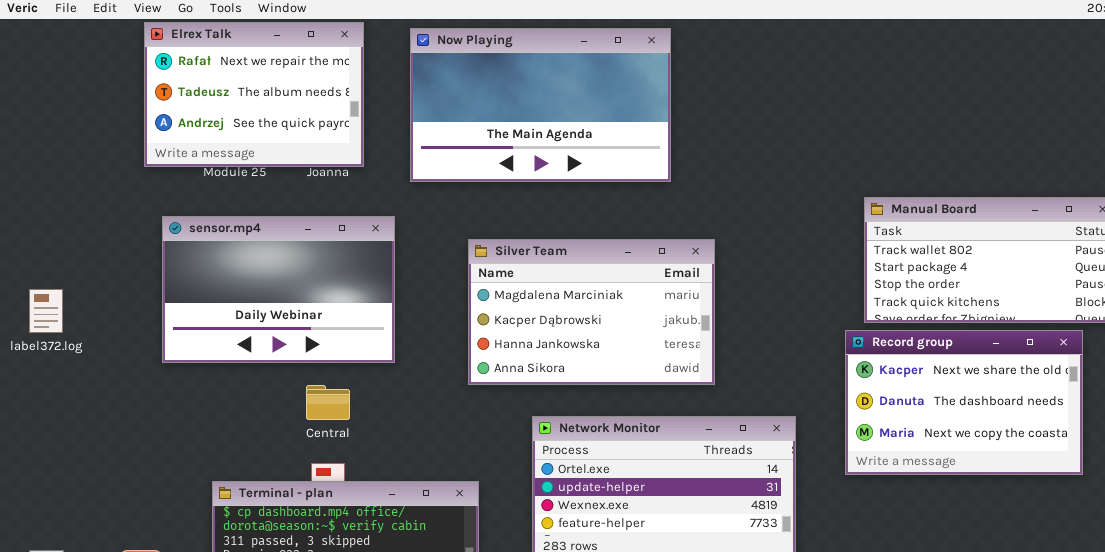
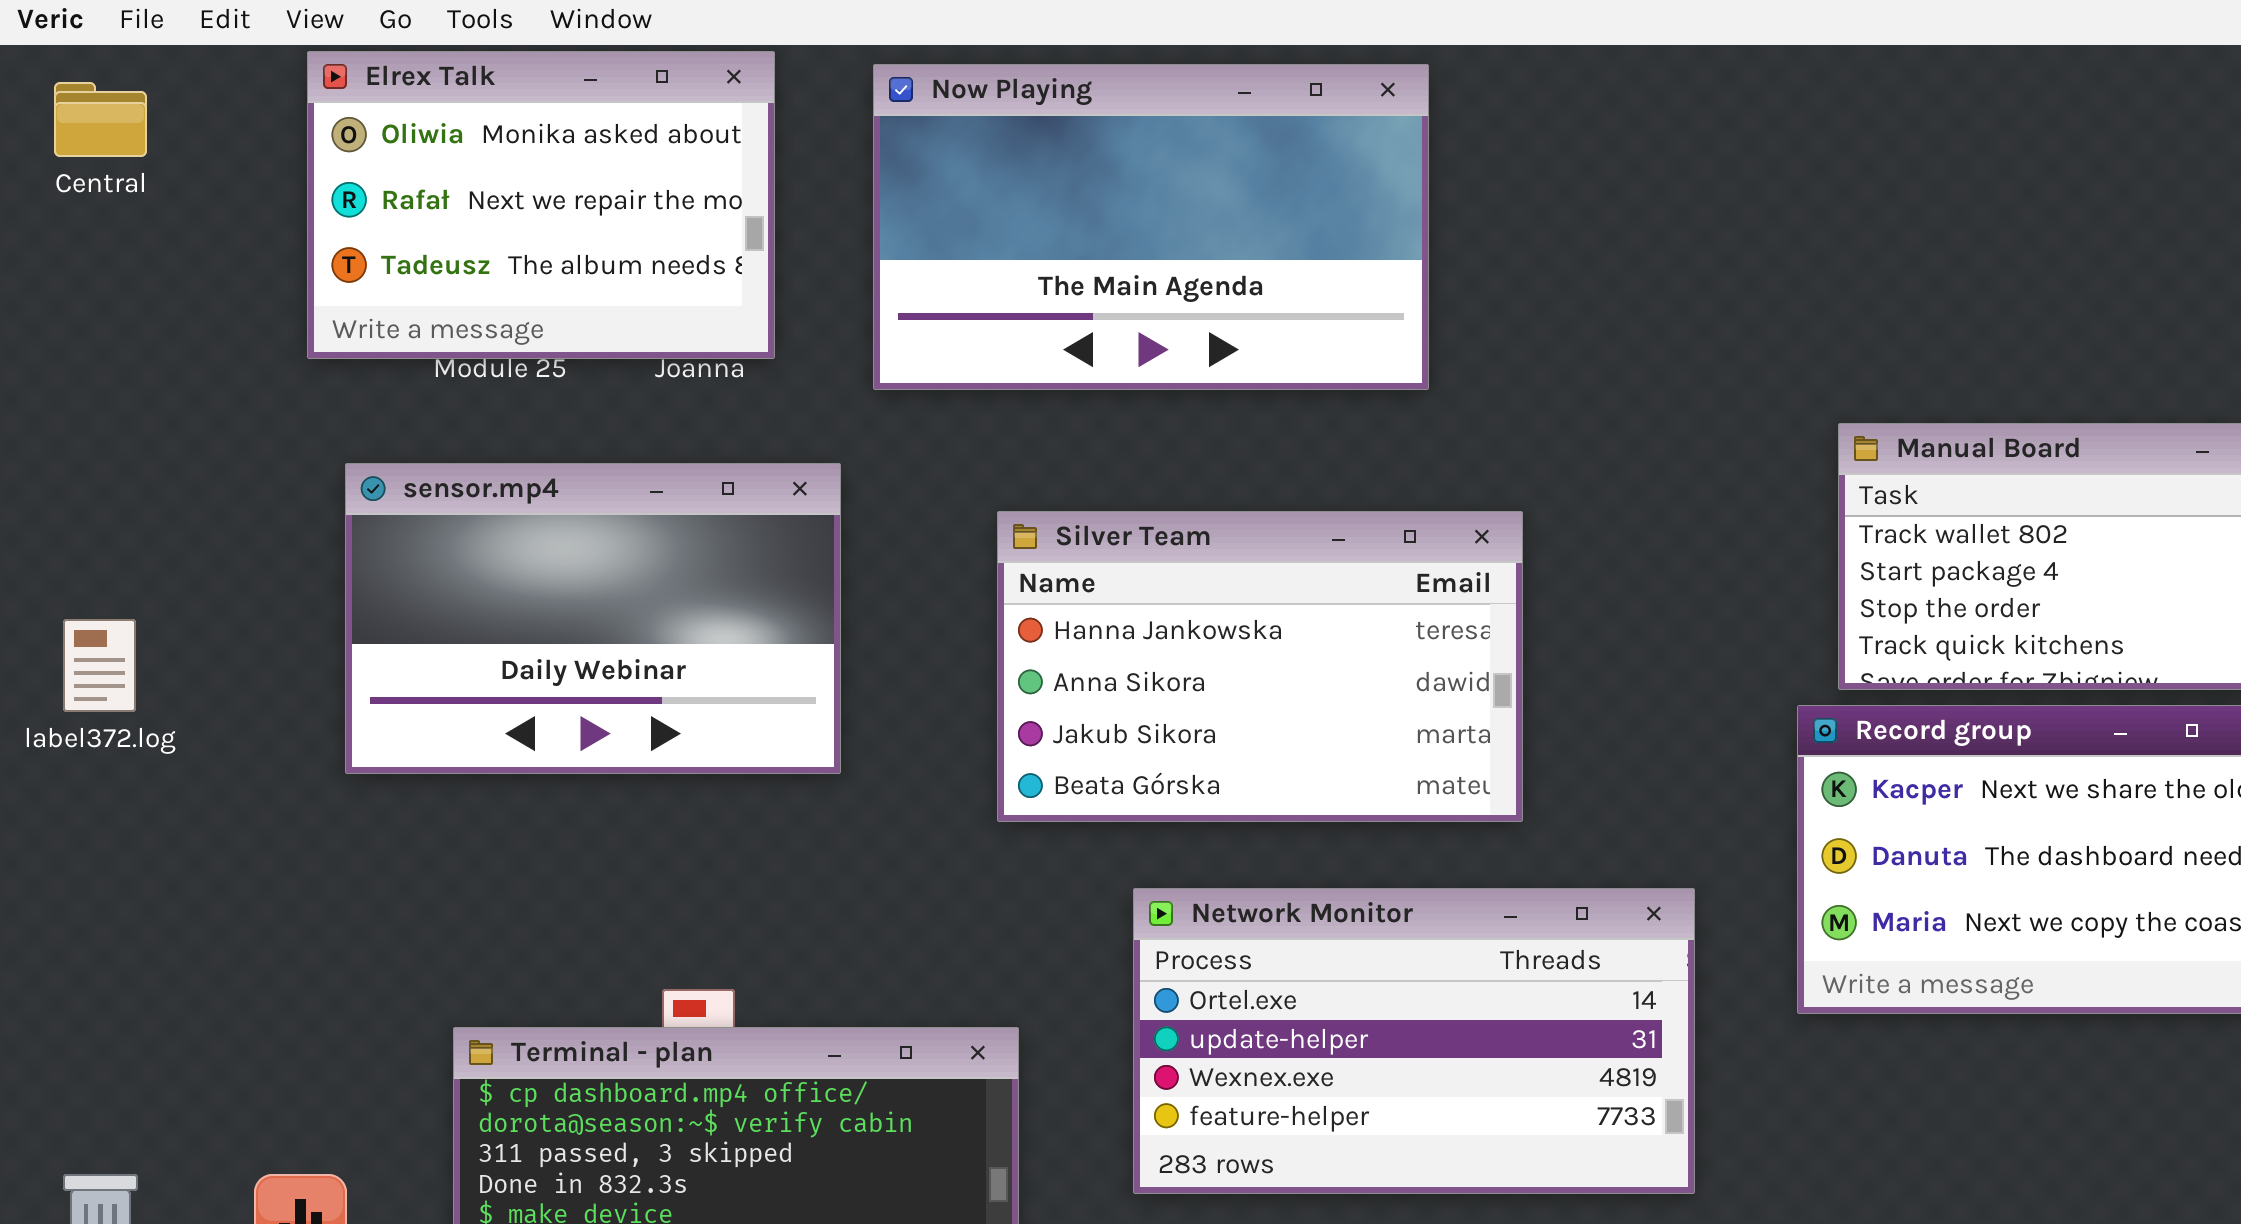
Elrex Talk: [144,22,364,167] -> [307,51,775,359], scrolled up 1 row
Silver Team: [468,239,715,385] -> [997,511,1523,822], scrolled down 2 rows
Central: [306,385,350,420] -> [54,82,147,157], moved

